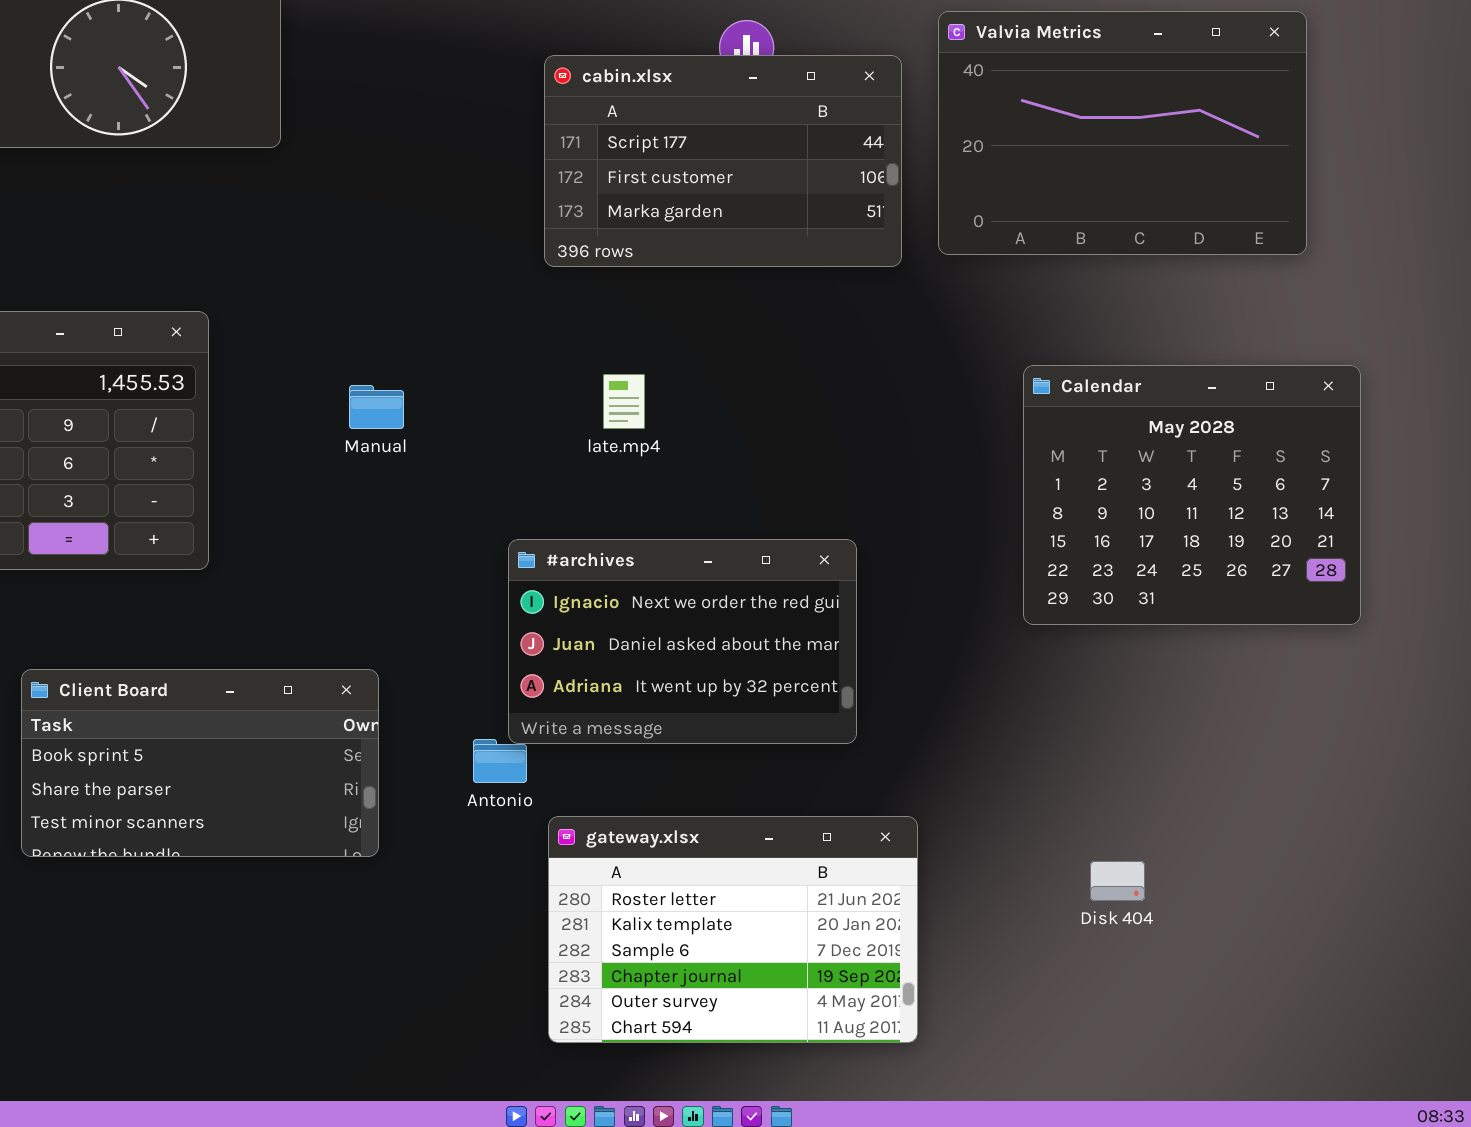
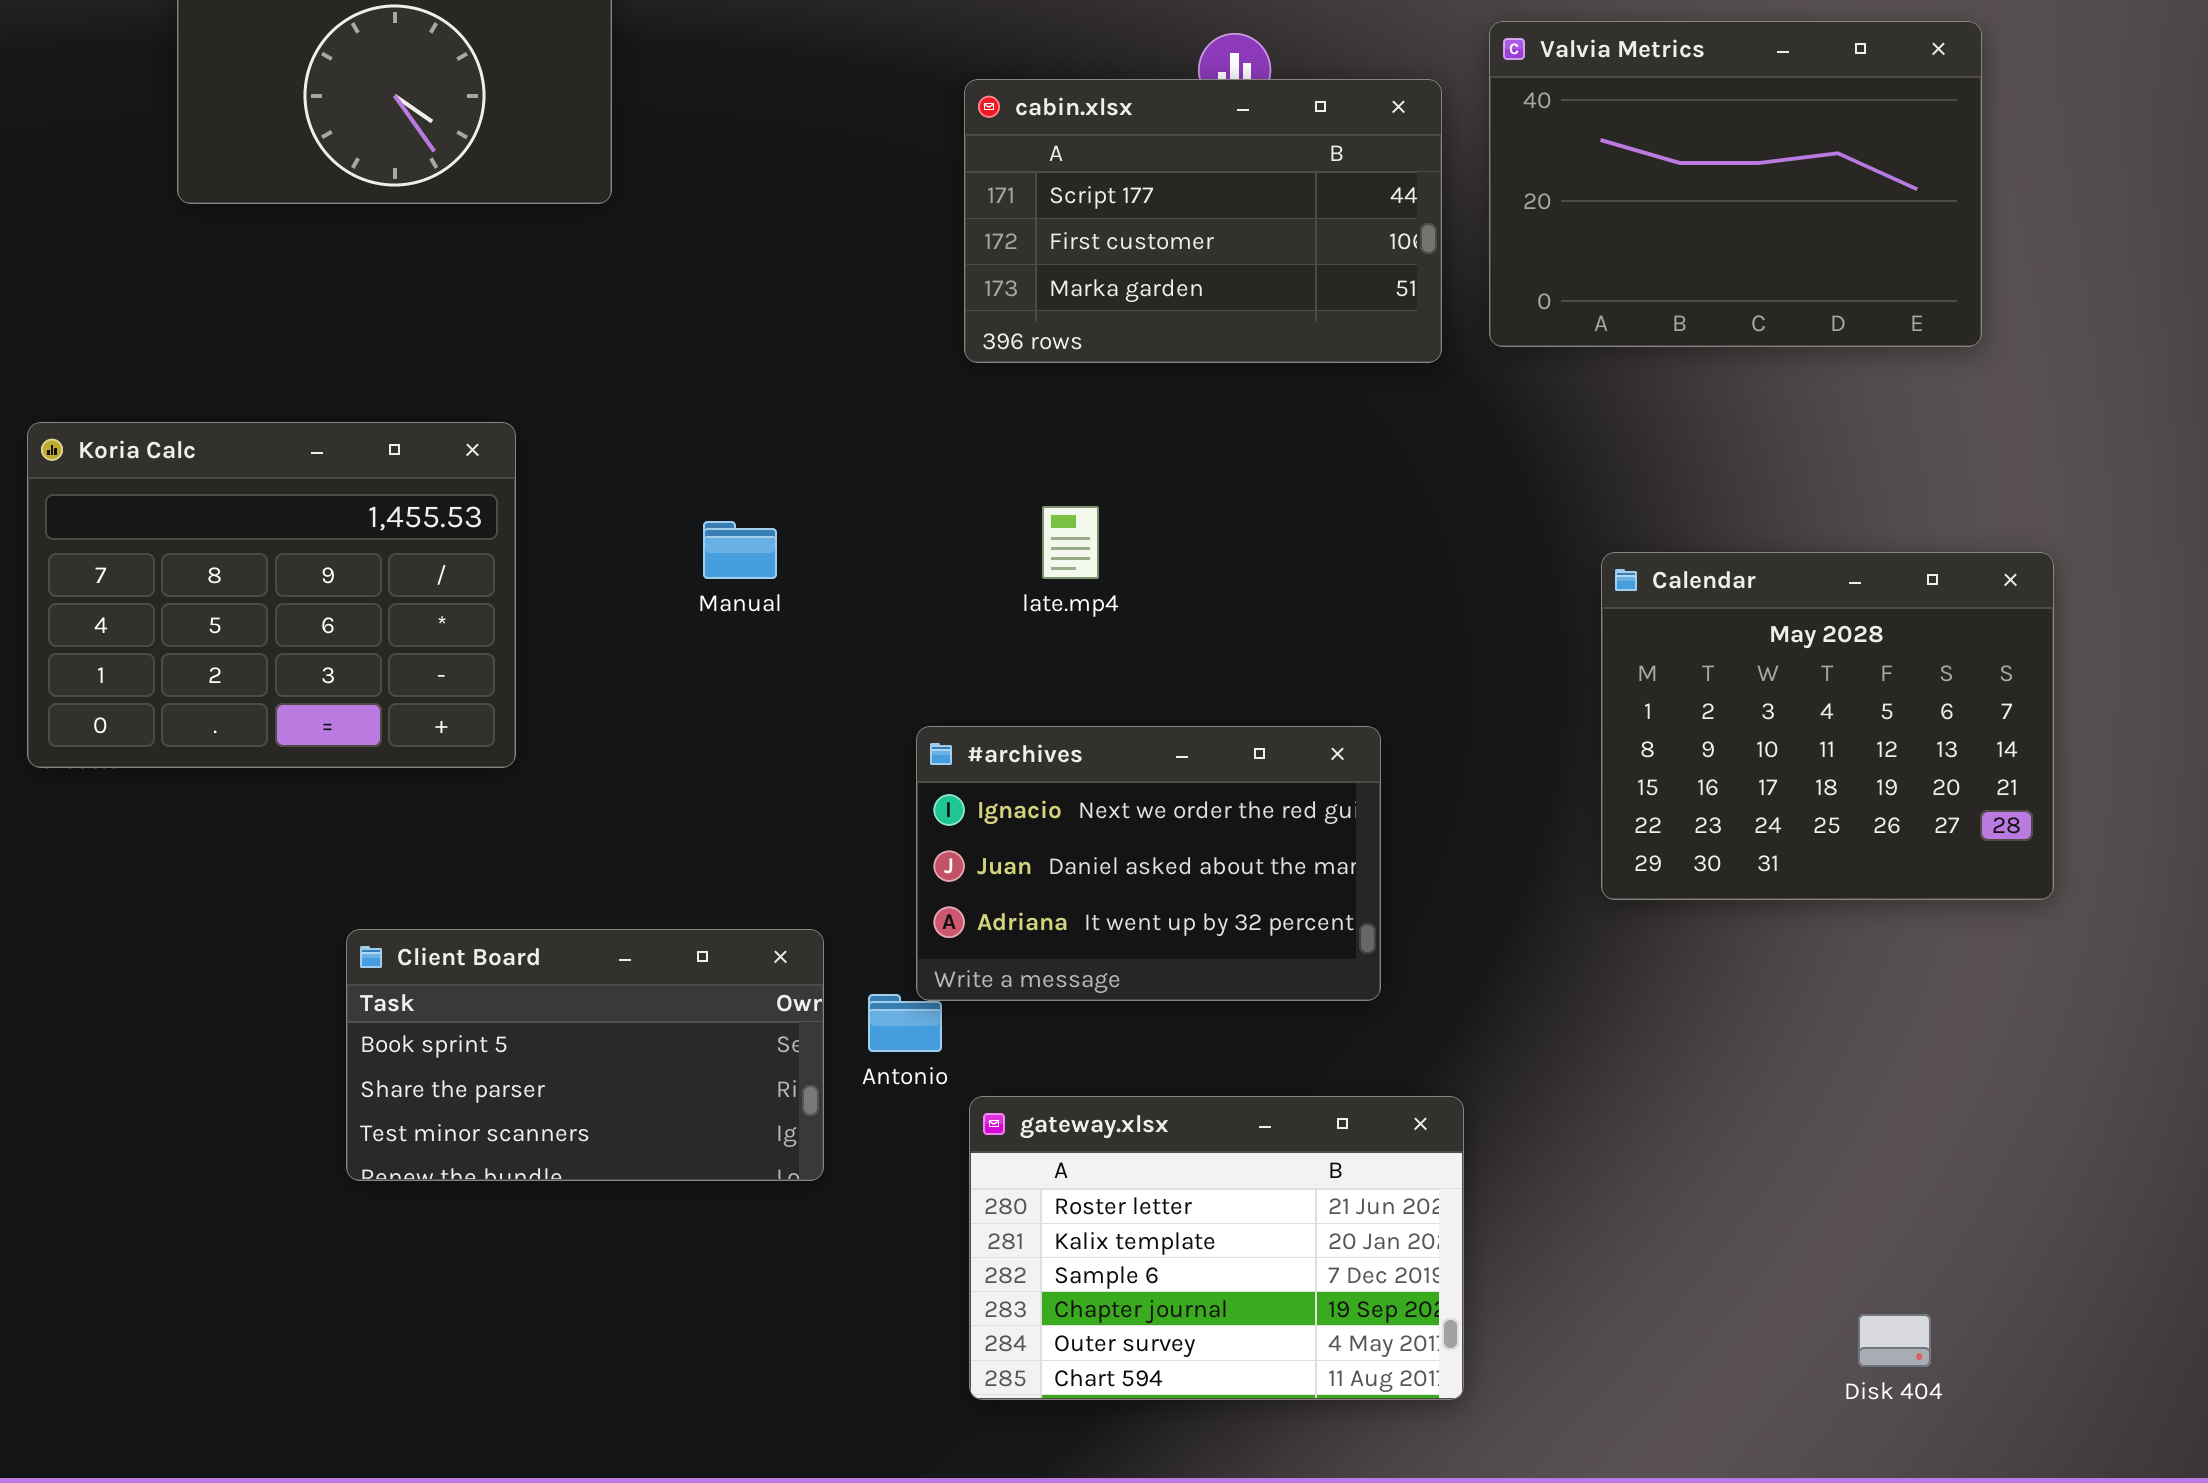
Calendar: [1023,365,1361,625] -> [1601,552,2054,900], moved
Client Board: [21,669,379,857] -> [346,929,824,1181], moved
Disk 404: [1090,861,1145,901] -> [1858,1314,1931,1367], moved

